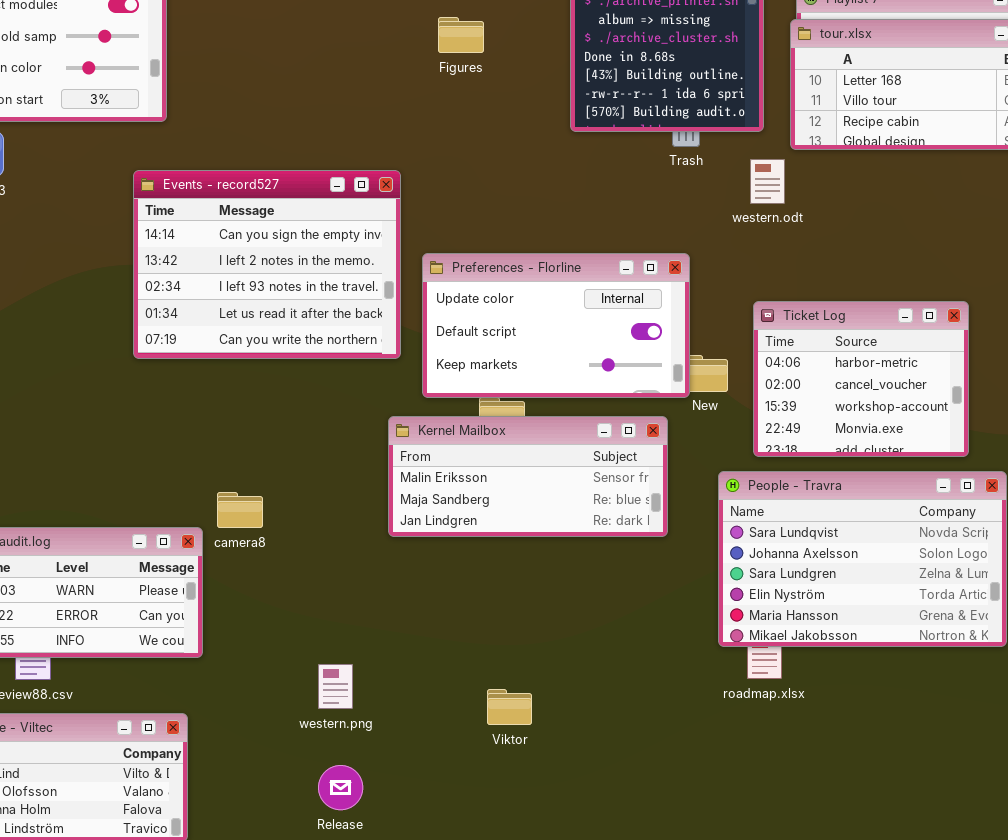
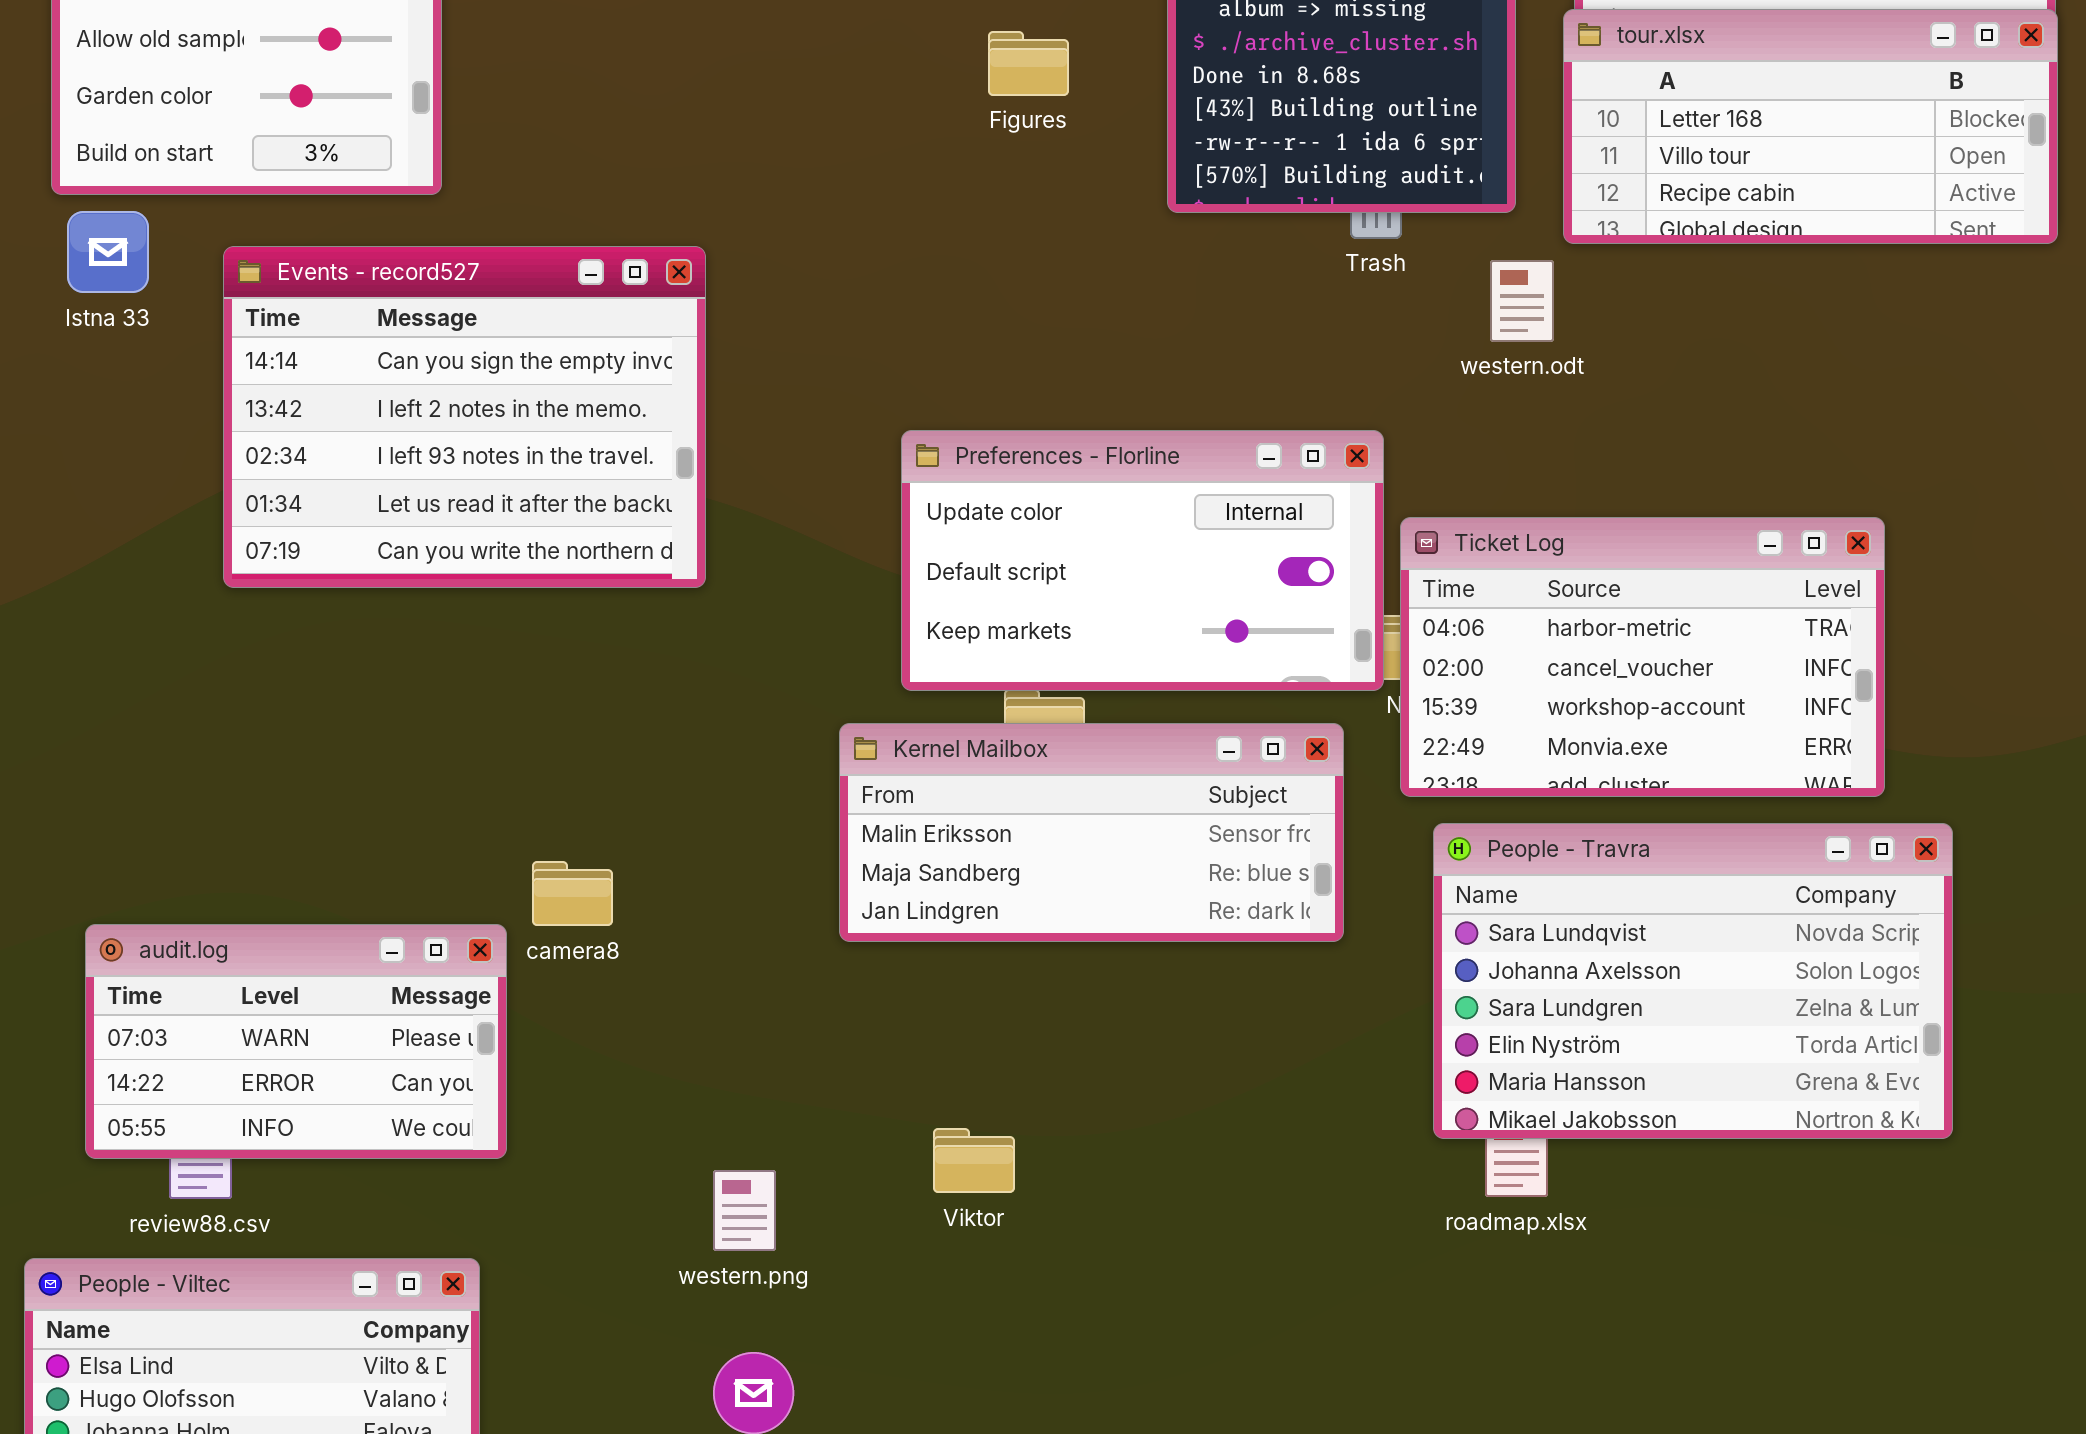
Figures: [438,17,484,53] -> [988,31,1069,96], moved
Events - record527: [133,170,401,359] -> [223,246,706,588], moved
Ticket Log: [753,301,969,457] -> [1400,517,1885,797], resized
Viktor: [487,689,532,725] -> [933,1128,1015,1193], moved

